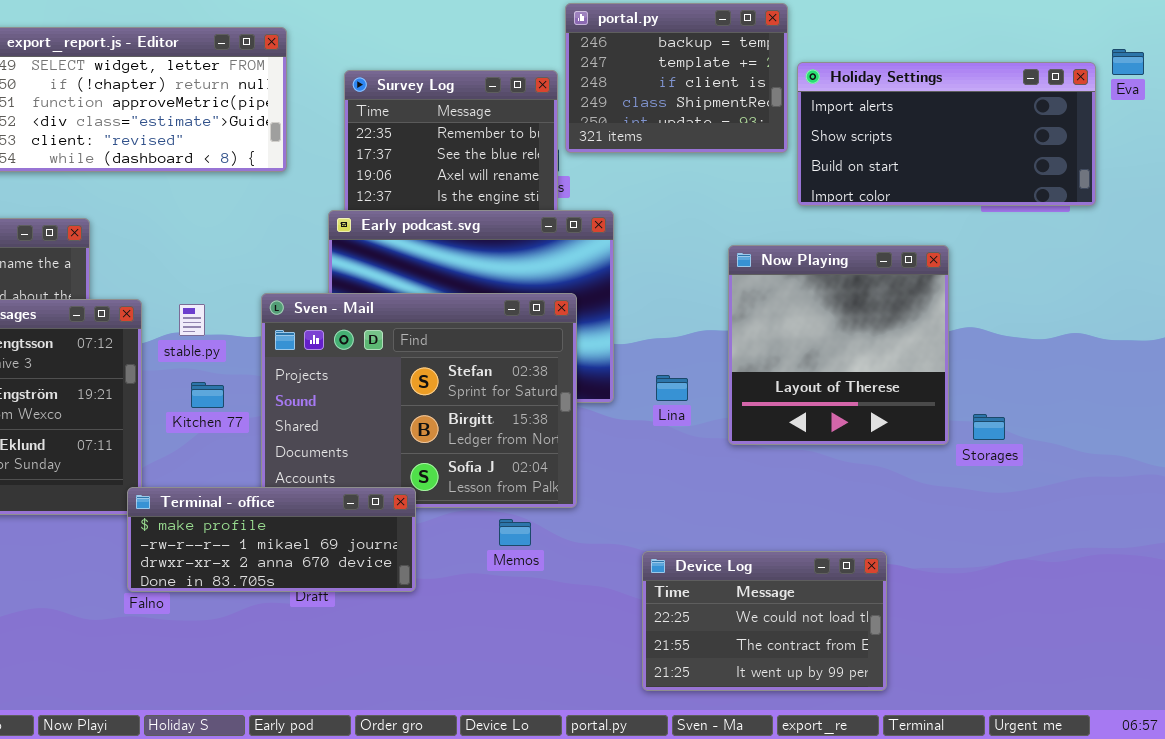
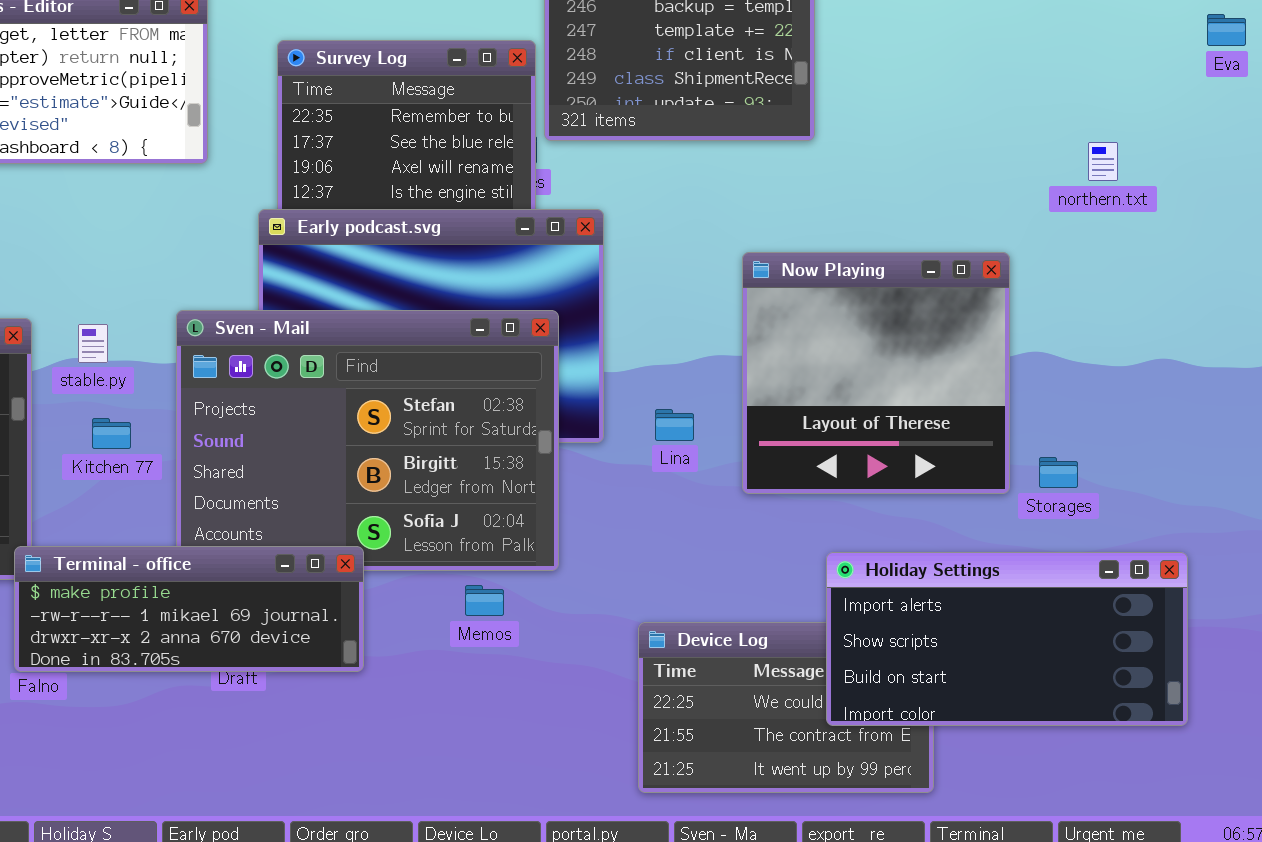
Holiday Settings: [797,62,1096,206] -> [826,552,1188,726], moved

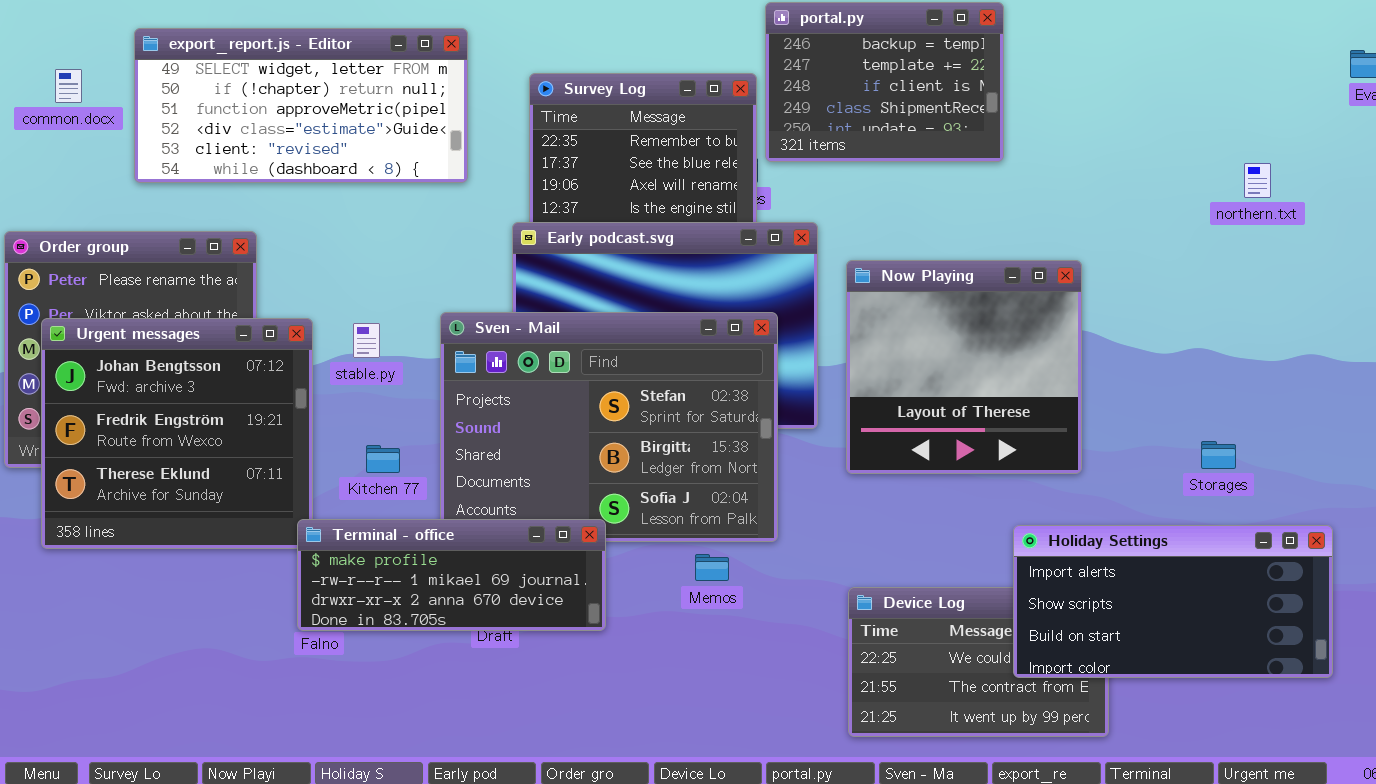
Now Playing: [742,252,1010,494] -> [846,260,1082,474], moved
Kitchen 77: [92,418,131,449] -> [366,445,400,473], moved

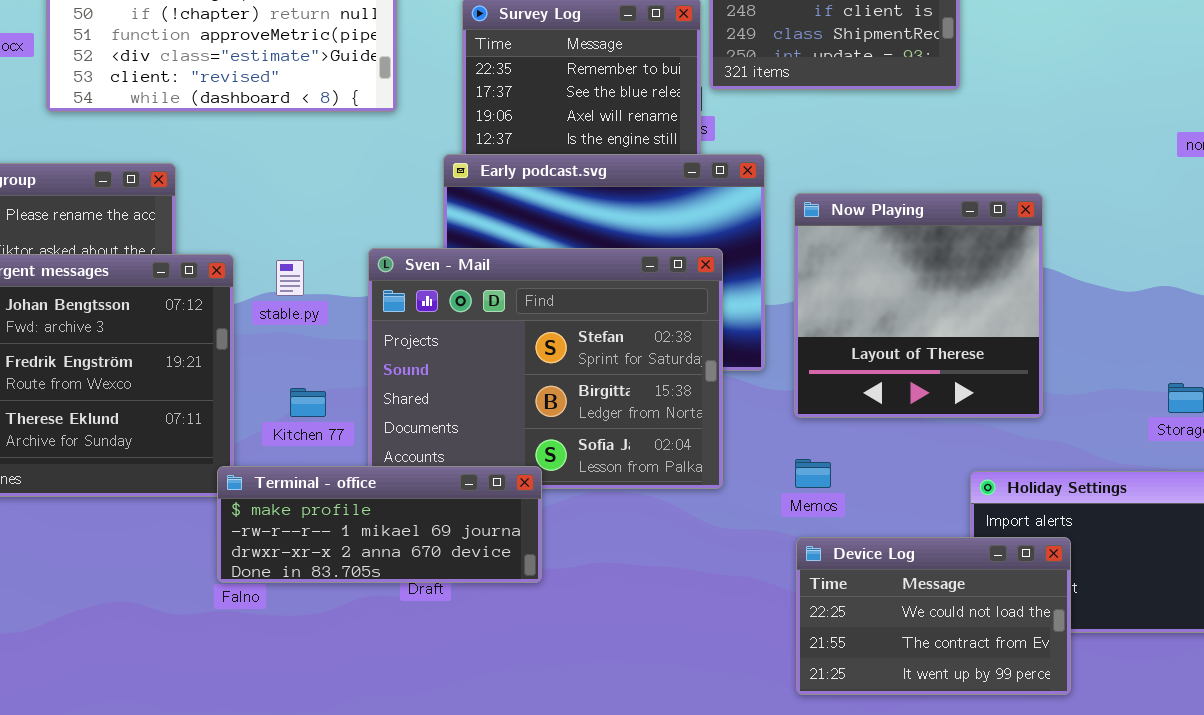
Memos: [695,554,729,581] -> [795,459,831,488], moved
Device Log: [848,587,1109,737] -> [796,537,1071,695], raised

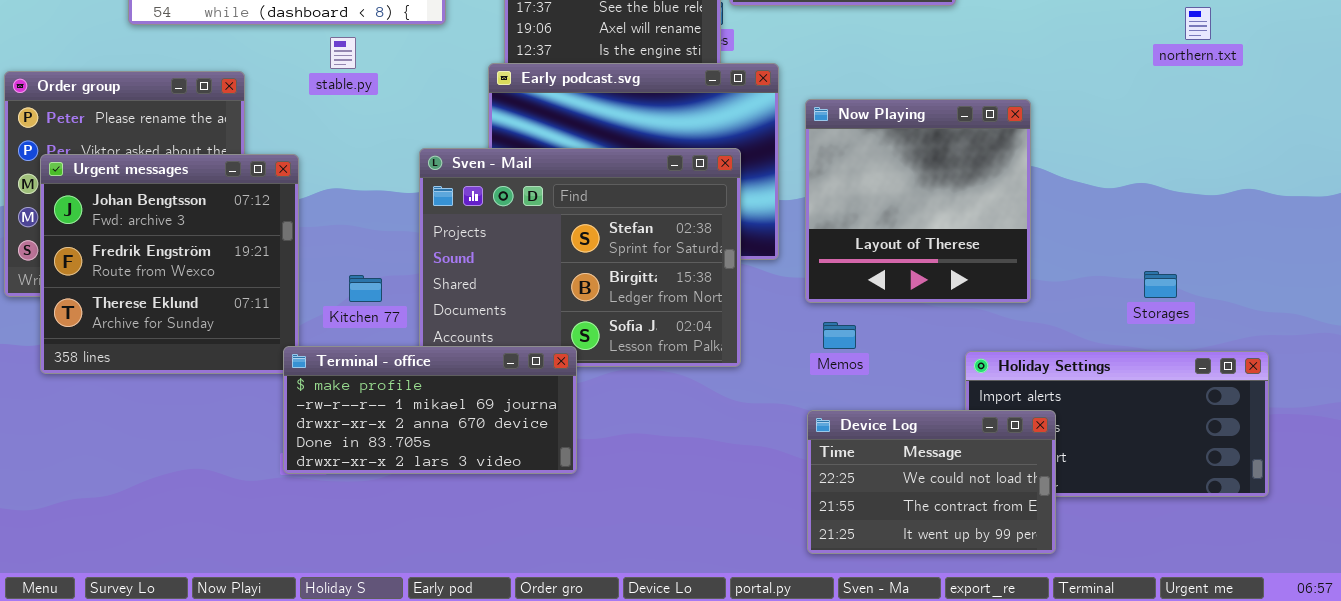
stable.py: [276,260,304,296] -> [330,37,356,69], moved
Memos: [795,459,831,488] -> [823,322,856,349], moved
Terminal - office: [217,466,542,583] -> [283,346,577,474], resized

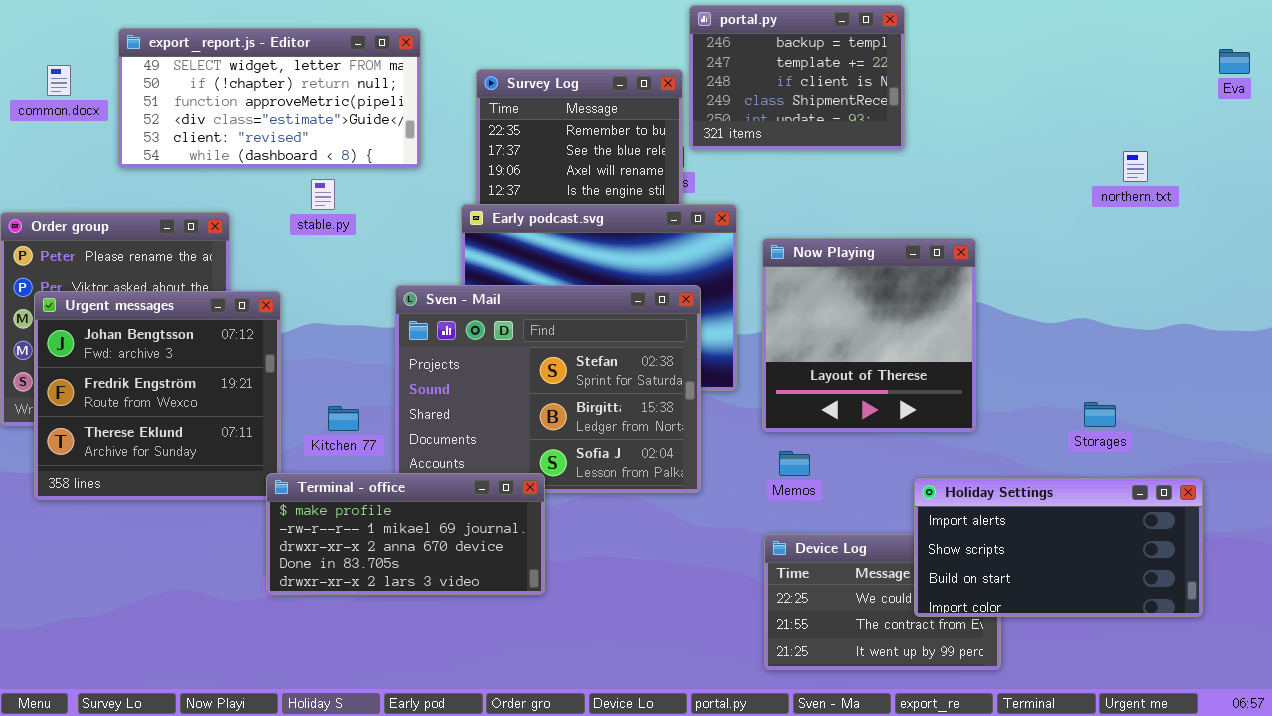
Holiday Settings: [965,351,1269,497] -> [914,478,1203,617], raised

